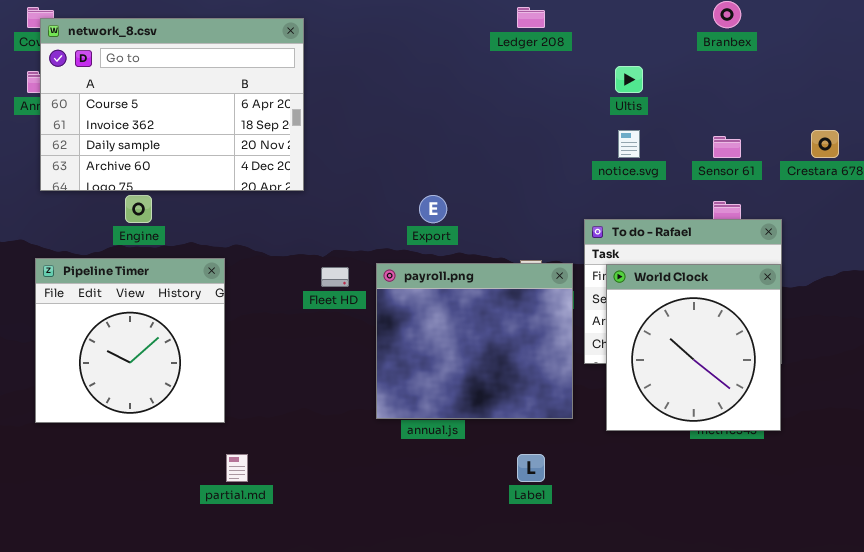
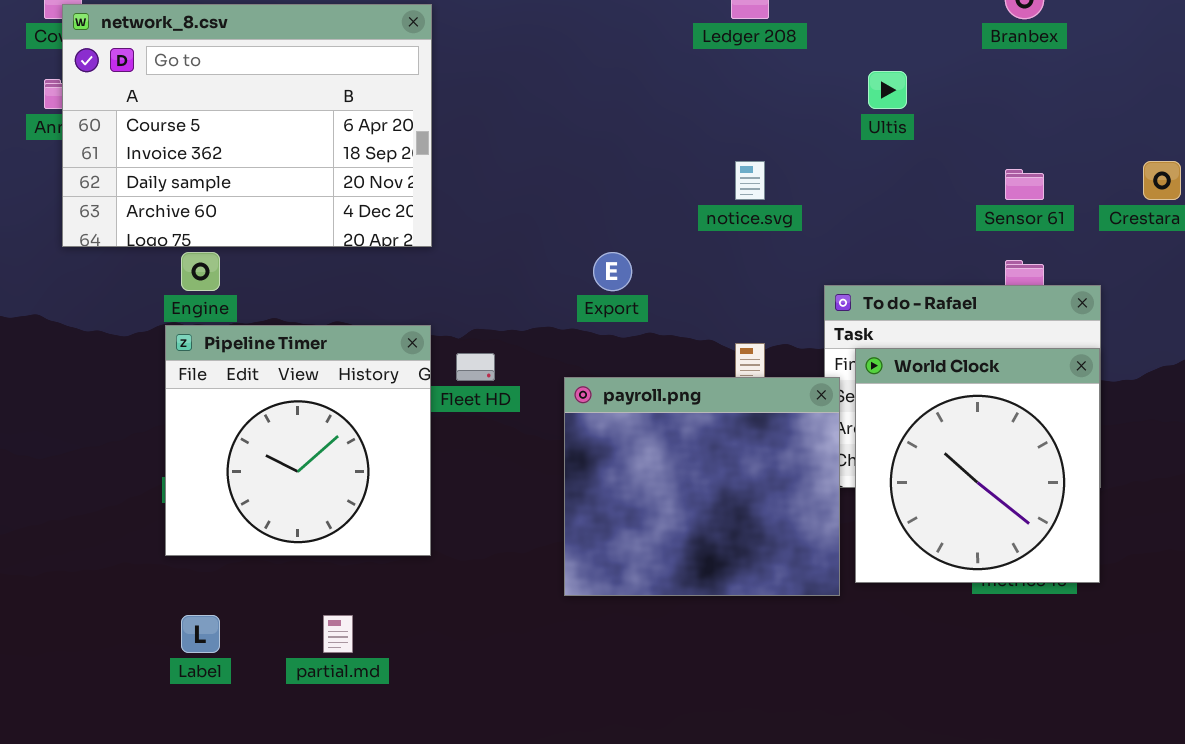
notice.svg: [618,130,640,158] -> [735,161,765,200], moved
Pipeline Timer: [35,258,225,423] -> [165,325,431,556], moved
payroll.png: [376,263,573,419] -> [564,377,840,596], moved
Label: [517,454,545,482] -> [181,615,220,653], moved

